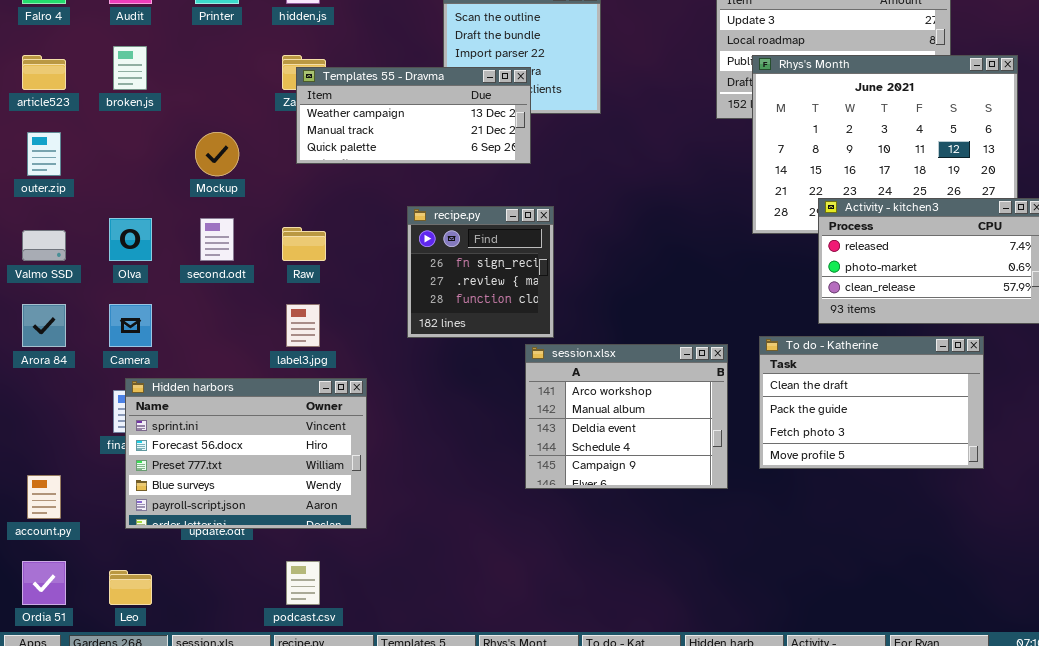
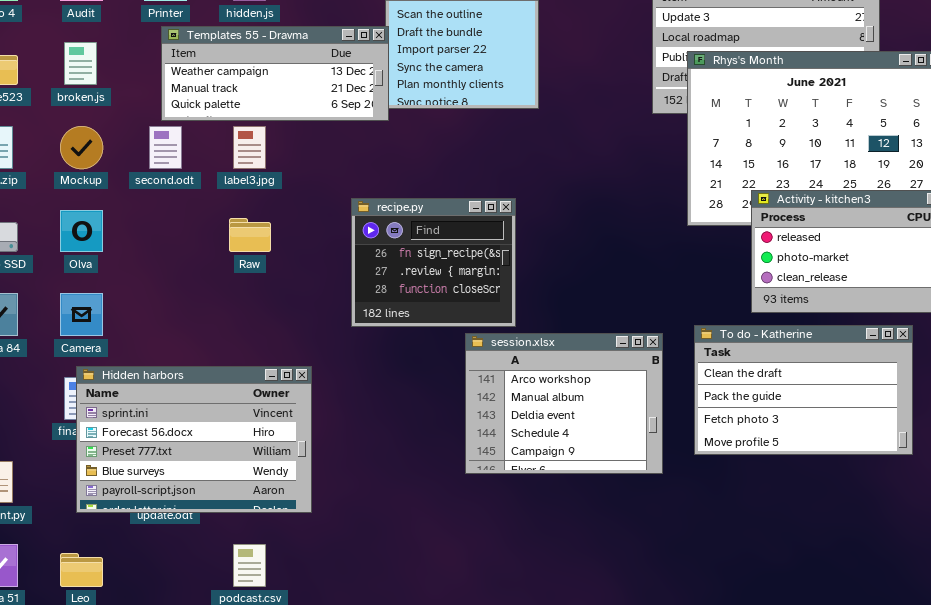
Templates 55 - Dravma: [296,67,531,164] -> [161,26,389,121], moved
Mockup: [195,132,239,176] -> [60,126,103,169], moved
recipe.py: [407,206,554,338] -> [351,198,516,327], resized
second.odt: [200,218,234,261] -> [149,126,182,169], moved
label3.jpg: [286,304,320,347] -> [233,126,266,169], moved

